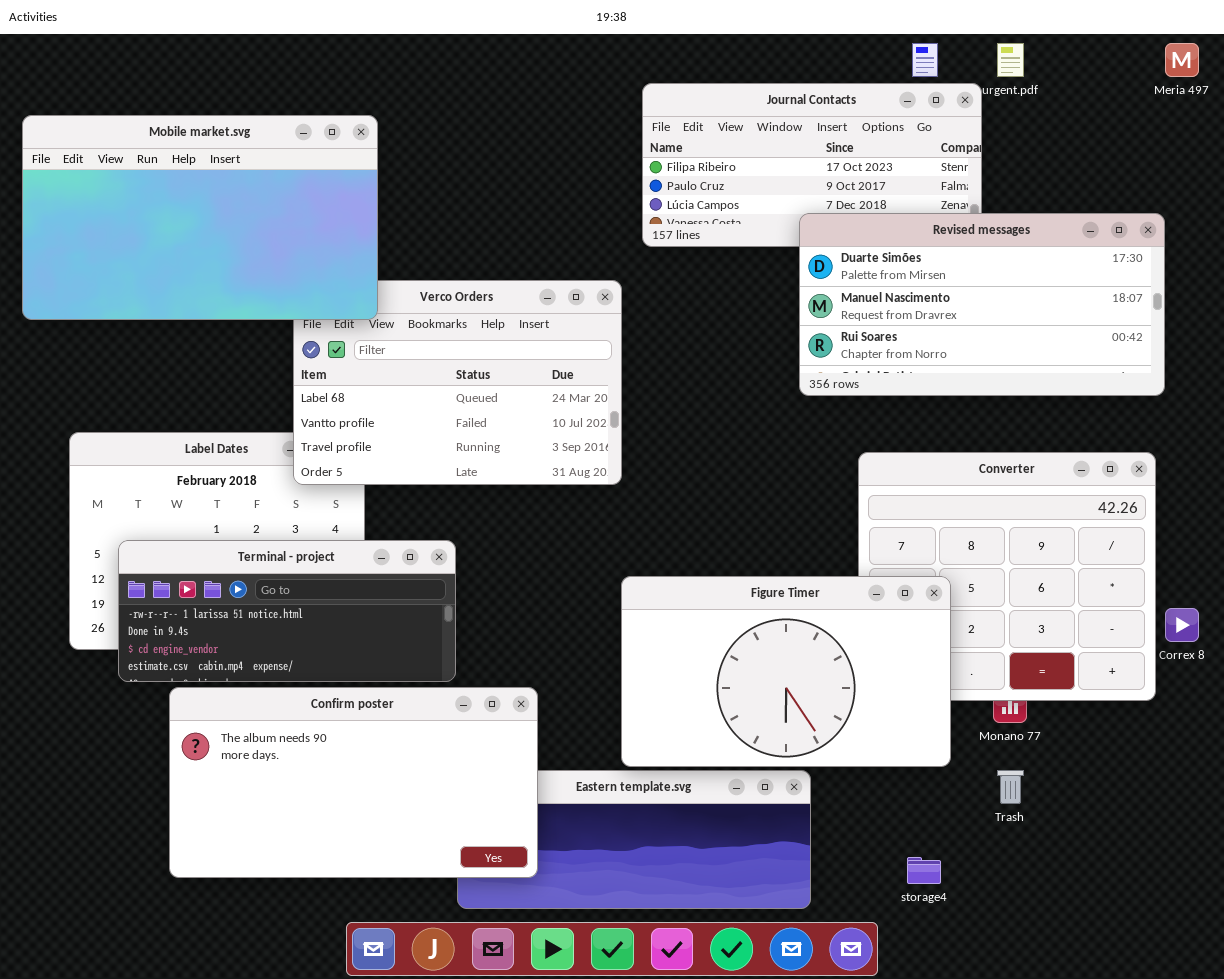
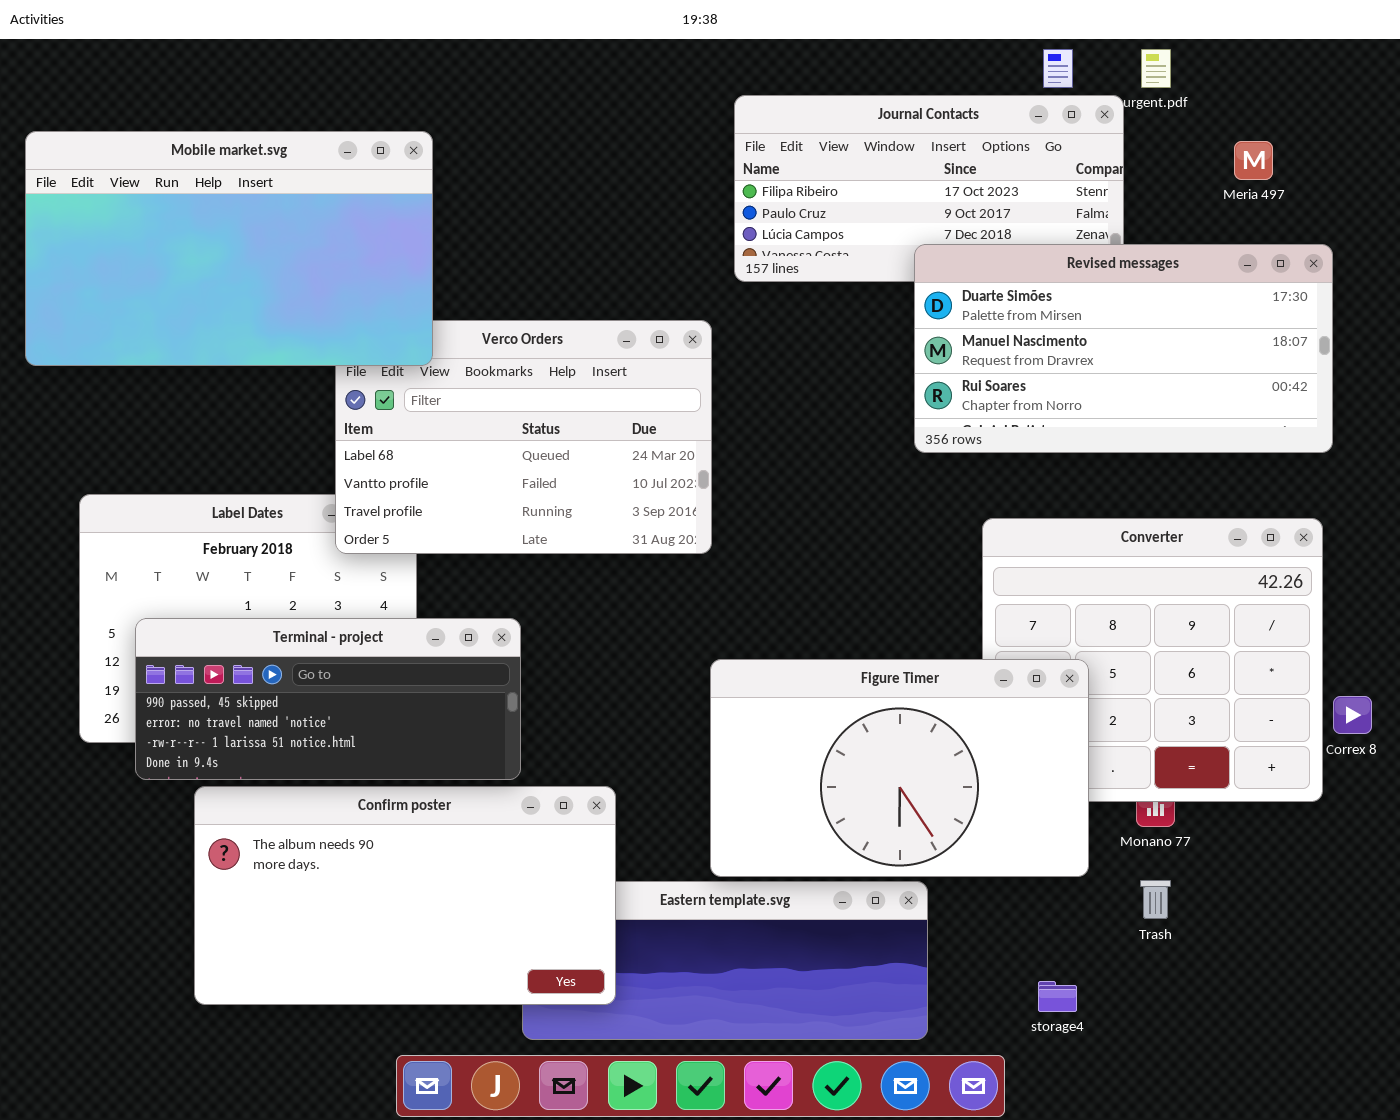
Meria 497: [1165,43,1199,77] -> [1234,141,1273,180], moved
Terminal - project: [118,540,456,682] -> [135,618,521,780], scrolled up 2 rows

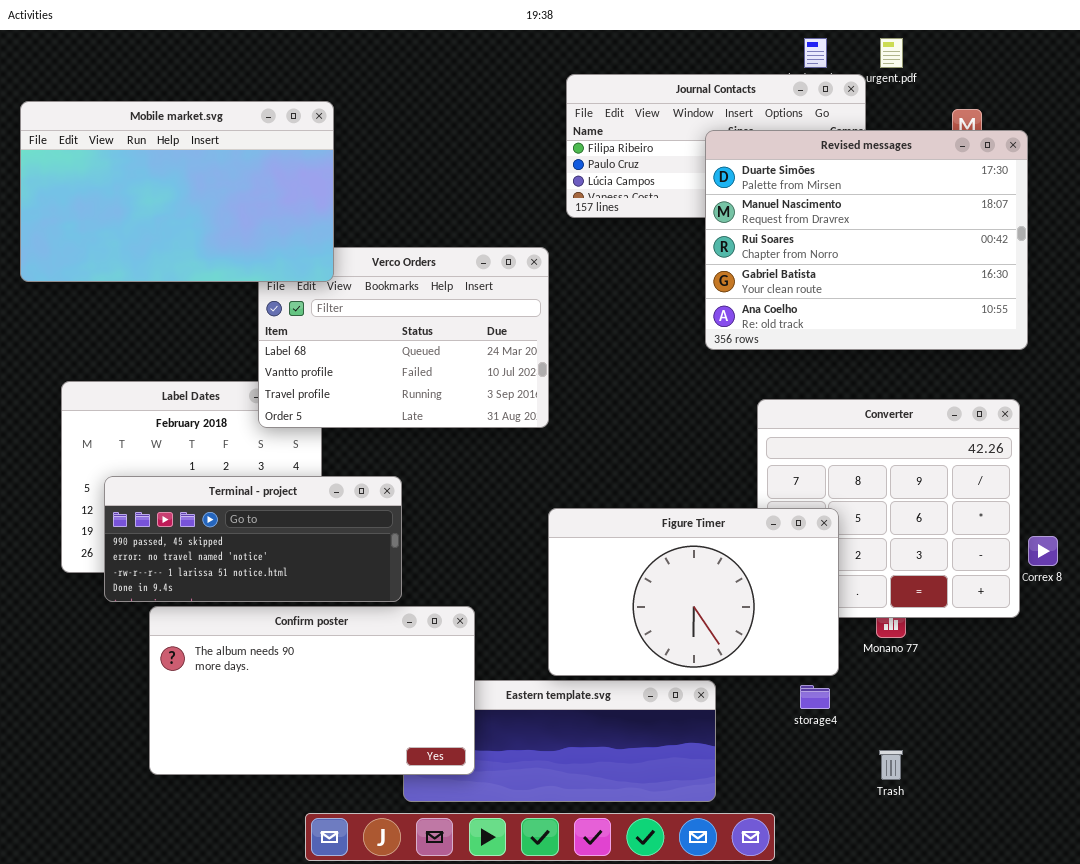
Revised messages: [914,244,1333,453] -> [705,130,1028,350], resized
Trash: [1140,880,1171,919] -> [879,750,903,780], moved
storage4: [1038,981,1077,1012] -> [800,685,830,709], moved

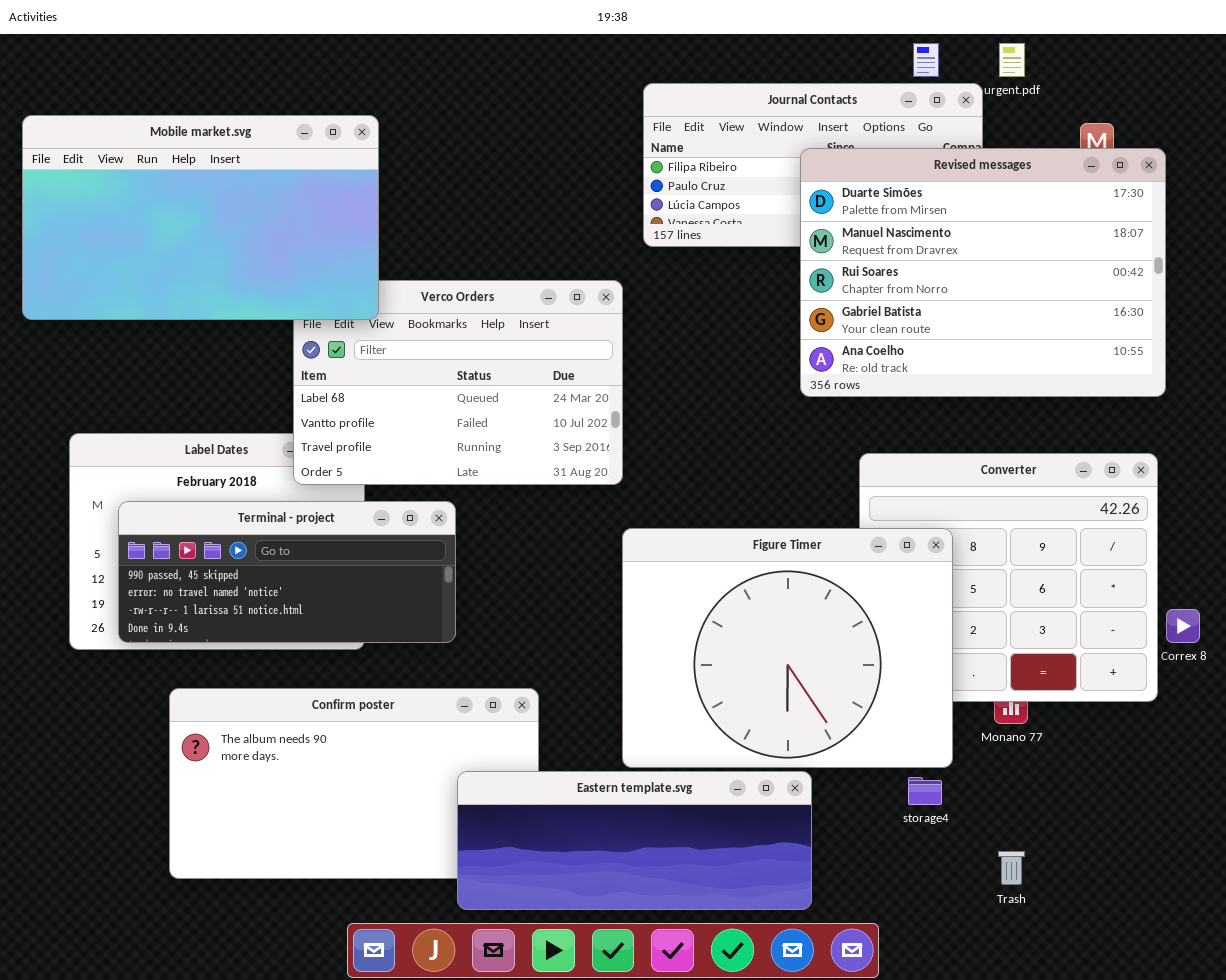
Terminal - project: [104,476,402,602] -> [118,501,456,643], moved
Figure Timer: [548,508,839,676] -> [622,528,953,768], resized
Eastern template.svg: [403,680,716,802] -> [457,771,812,910], raised

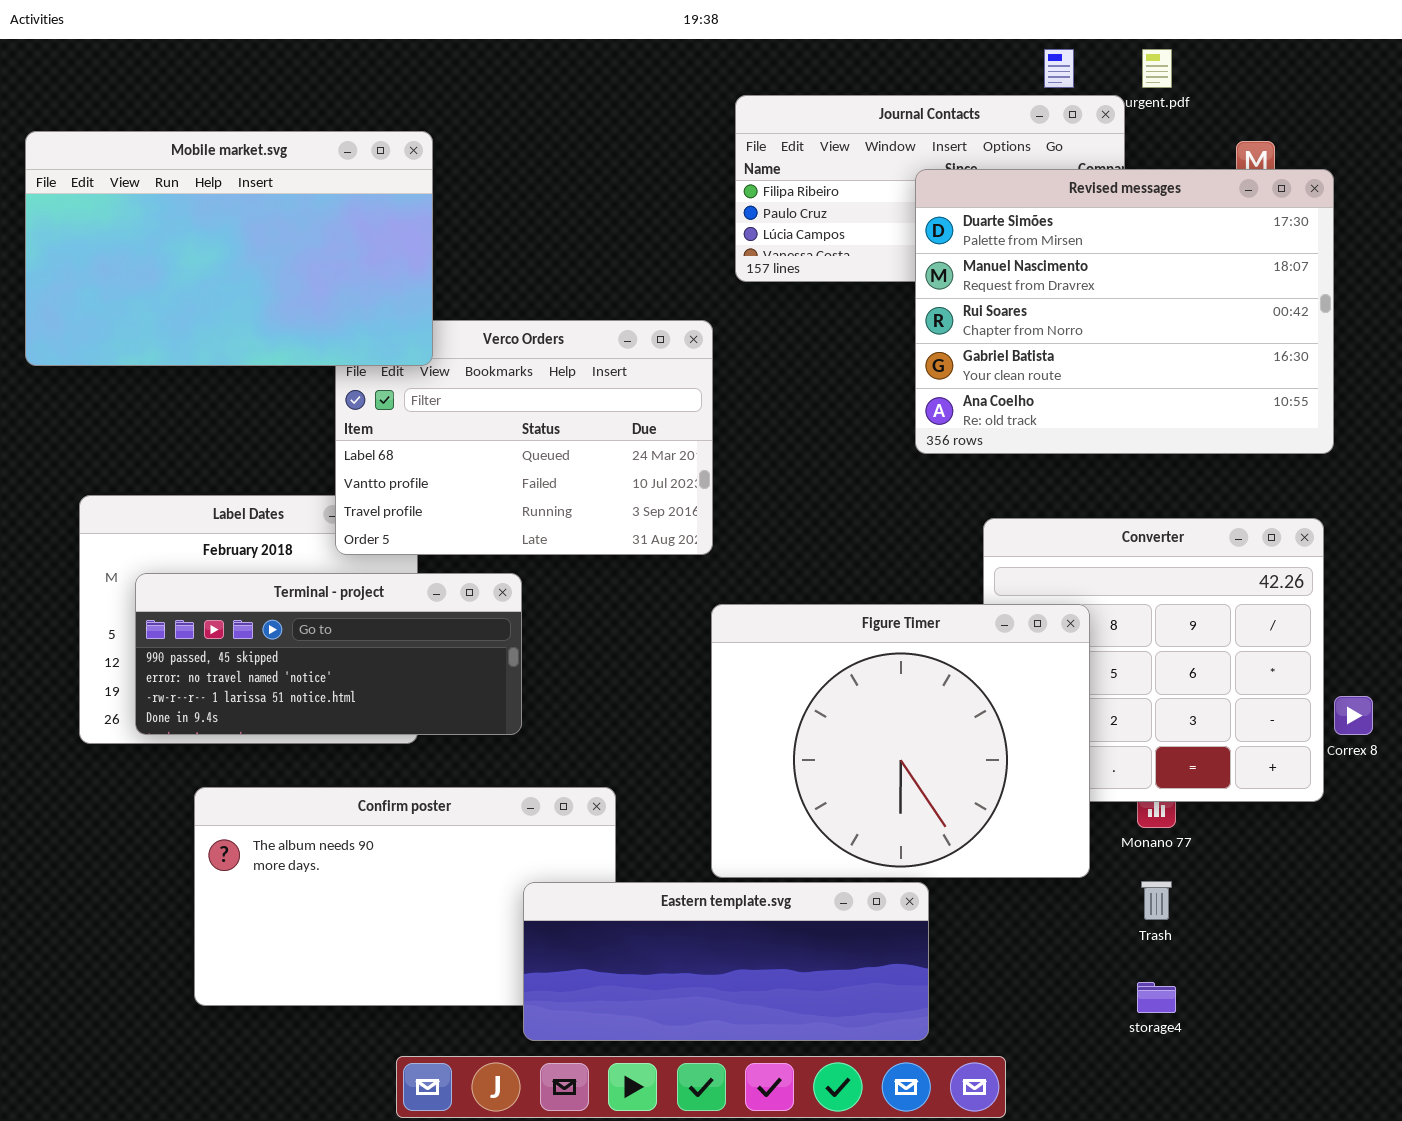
storage4: [908,777,942,805] -> [1137,982,1176,1013], moved
Trash: [998,851,1025,885] -> [1141,881,1172,920], moved

